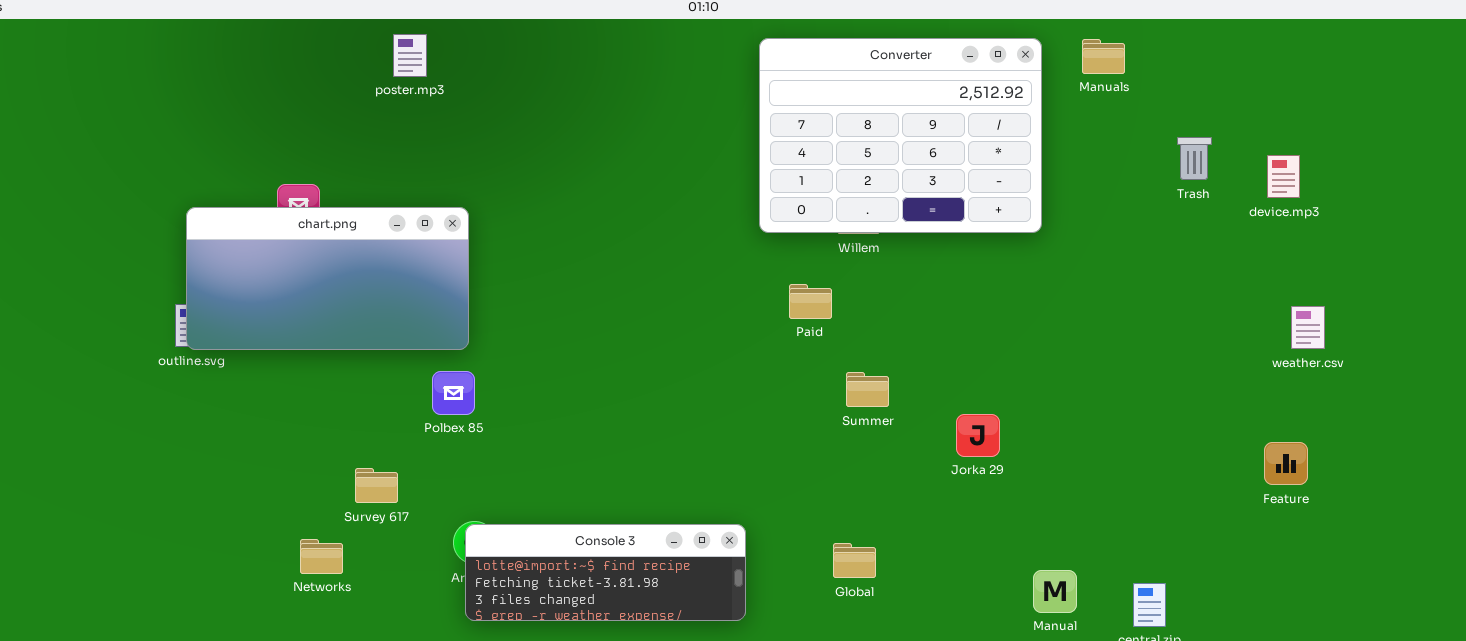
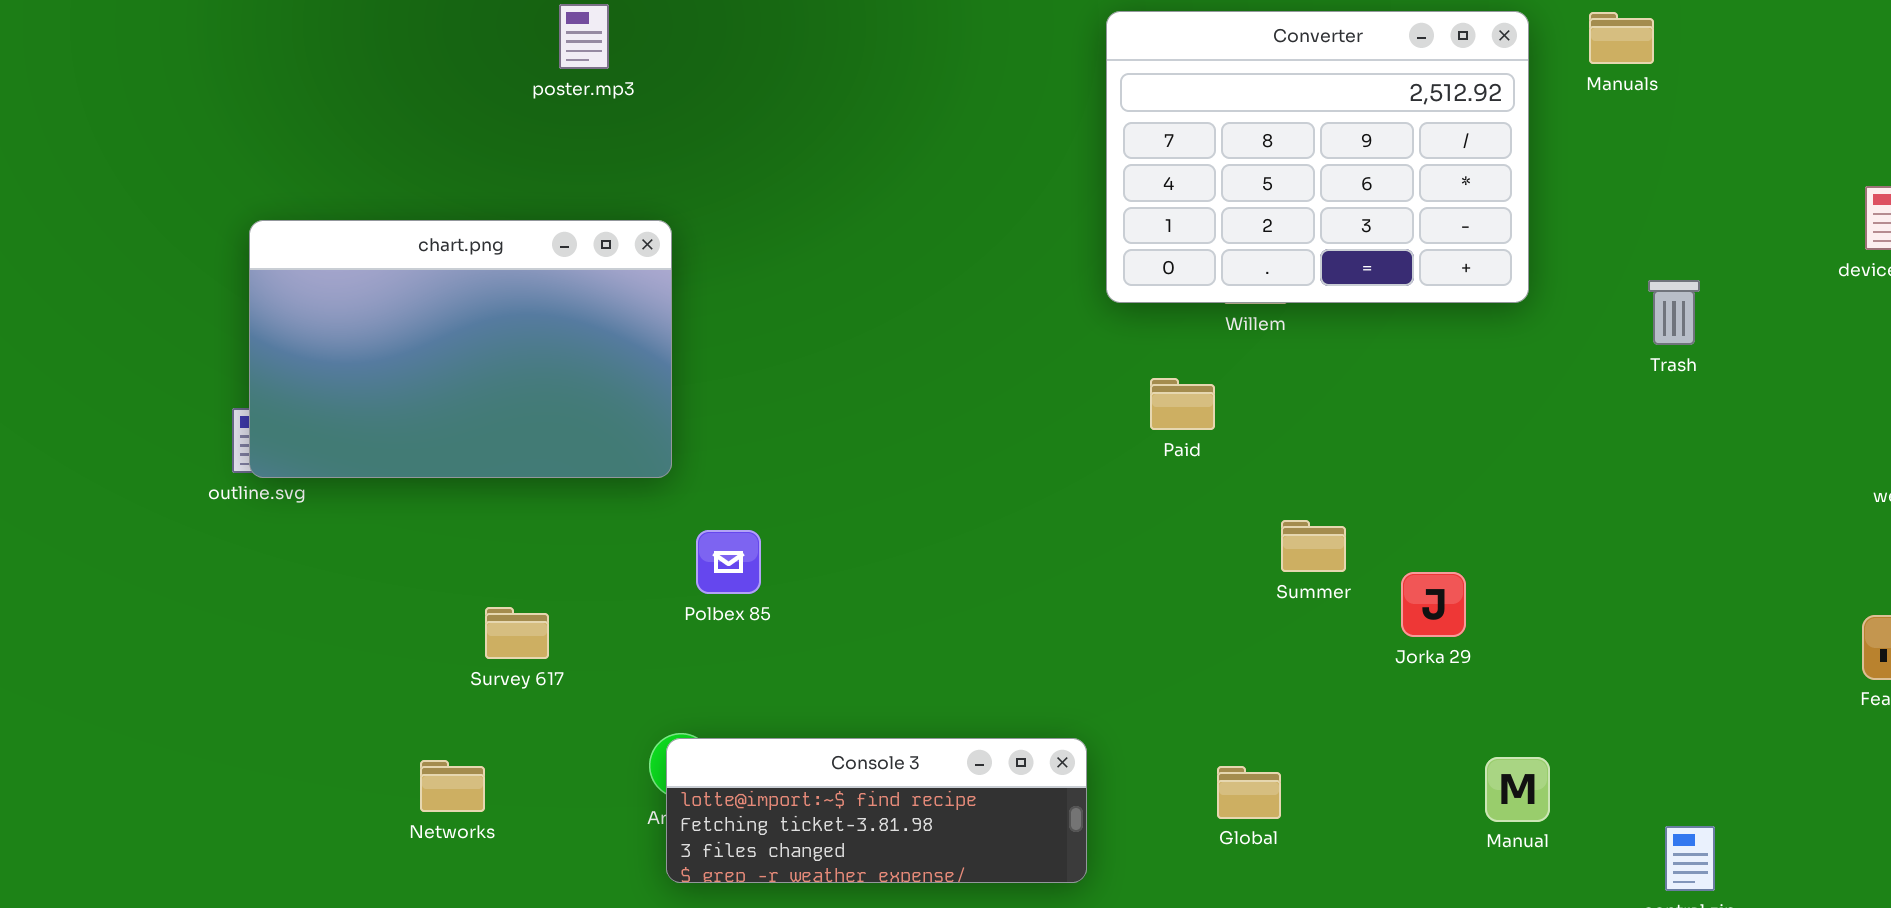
Trash: [1177,137,1212,180] -> [1648,280,1700,345], moved
chart.png: [186,207,469,350] -> [249,220,672,478], resized
Polbex 85: [432,371,475,415] -> [696,530,761,594], moved
Summer: [846,372,889,407] -> [1281,520,1346,572], moved
Survey 617: [355,468,398,503] -> [485,607,549,659], moved
Manual: [1033,570,1077,613] -> [1485,757,1550,822], moved

